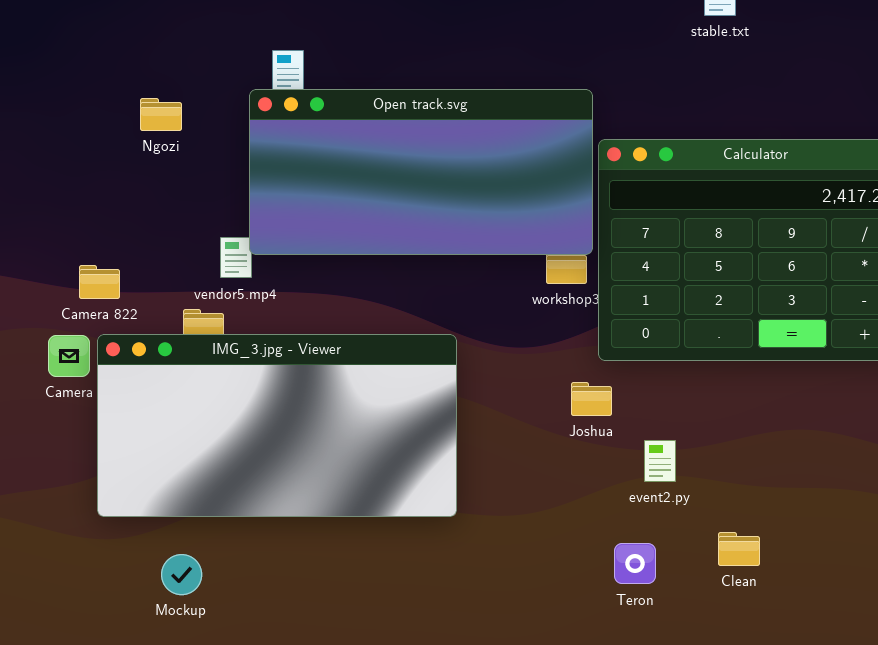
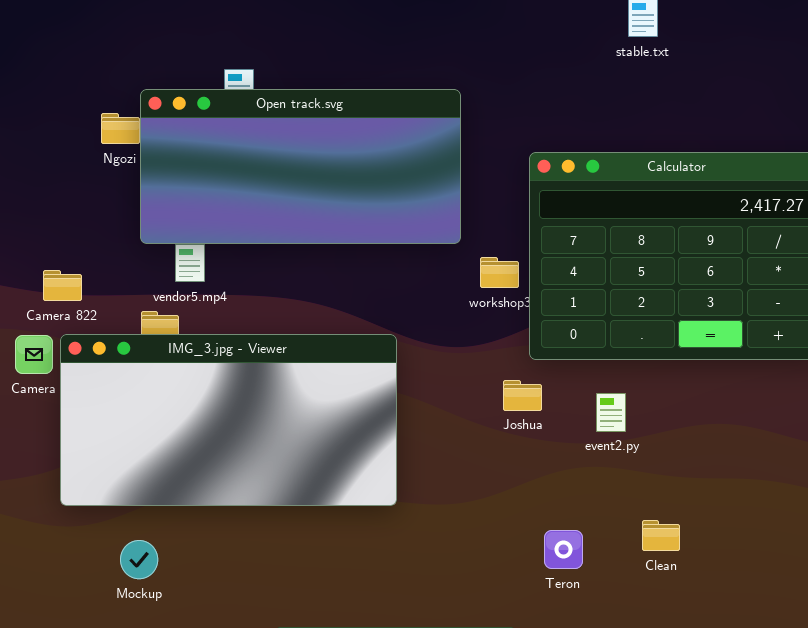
Open track.svg: [249,89,593,255] -> [140,89,461,244], moved
event2.py: [644,440,676,482] -> [596,393,626,432], moved

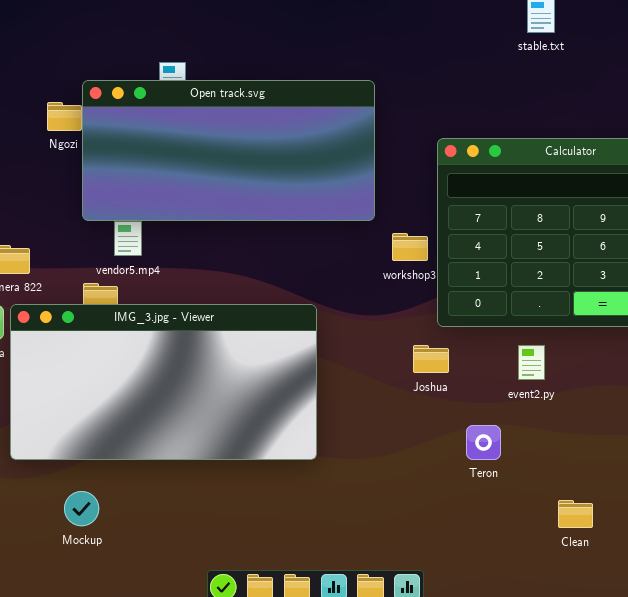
event2.py: [596,393,626,432] -> [518,345,545,380], moved
Clean: [642,520,680,551] -> [558,500,593,528], moved
Teron: [544,530,583,569] -> [466,425,501,460], moved

